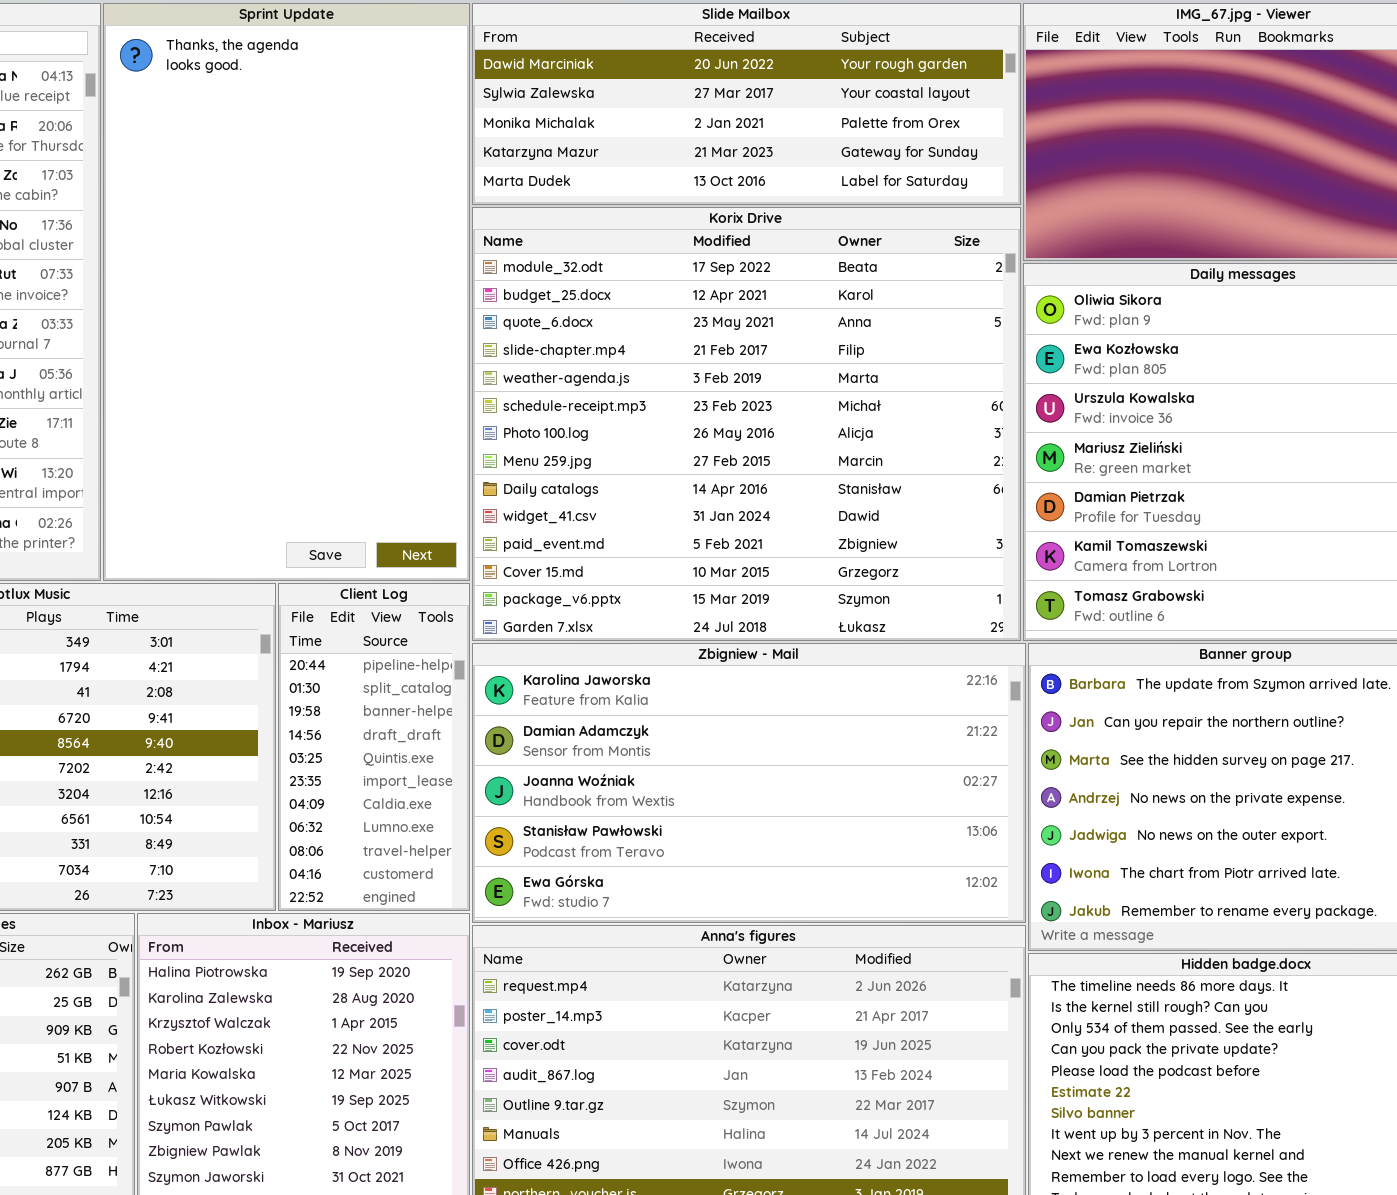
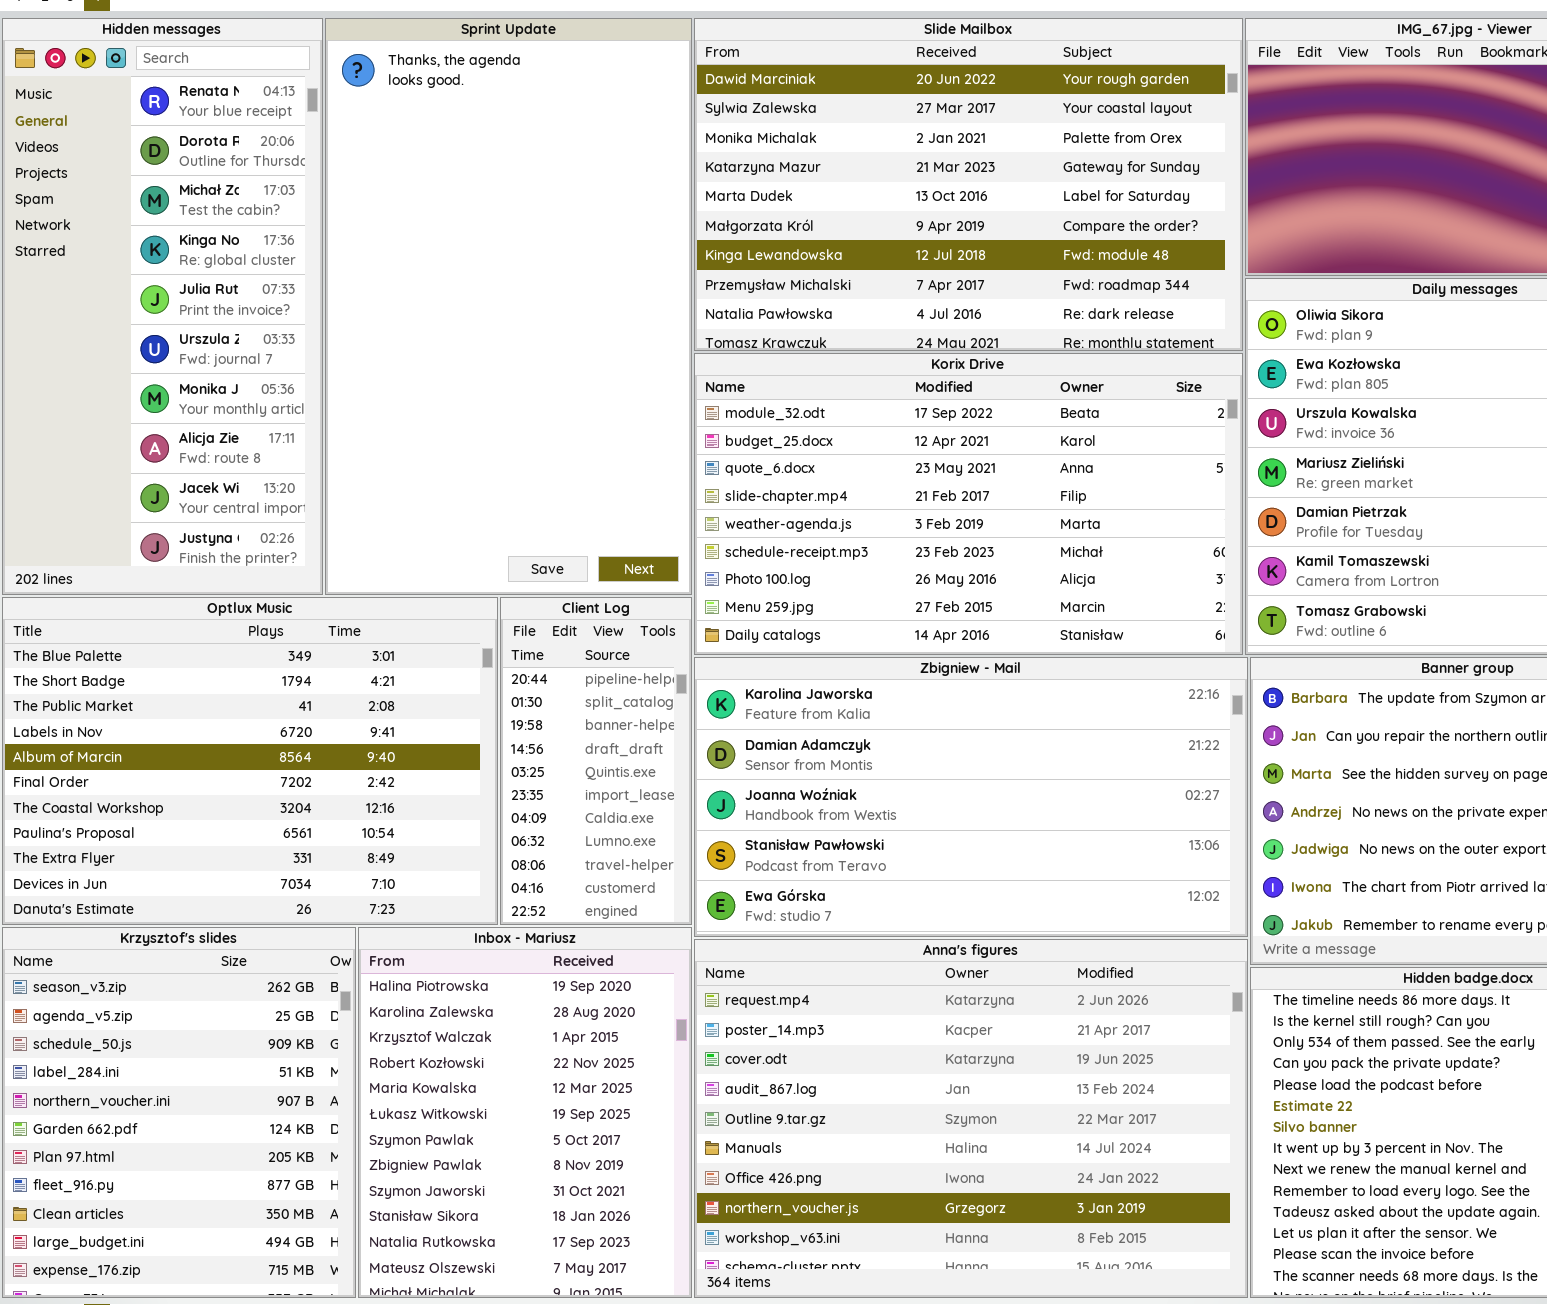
Slide Mailbox: [472,3,1021,205] -> [694,18,1243,351], resized
Korix Drive: [472,207,1021,641] -> [694,353,1243,655], resized

